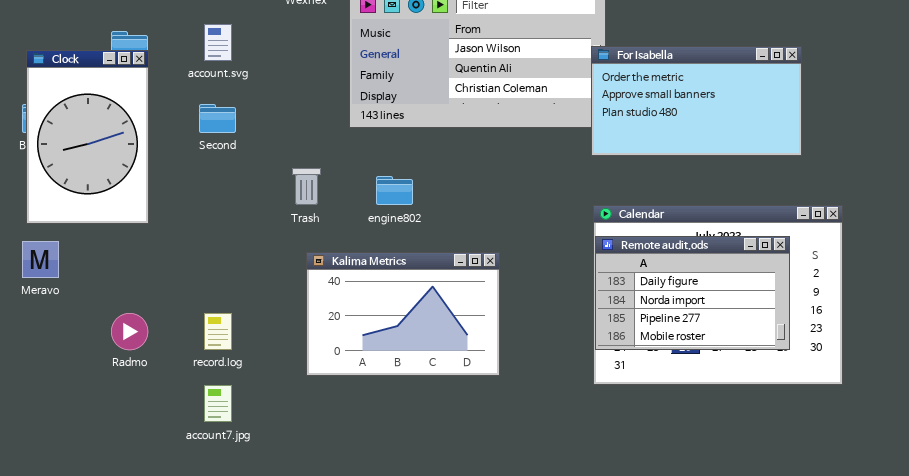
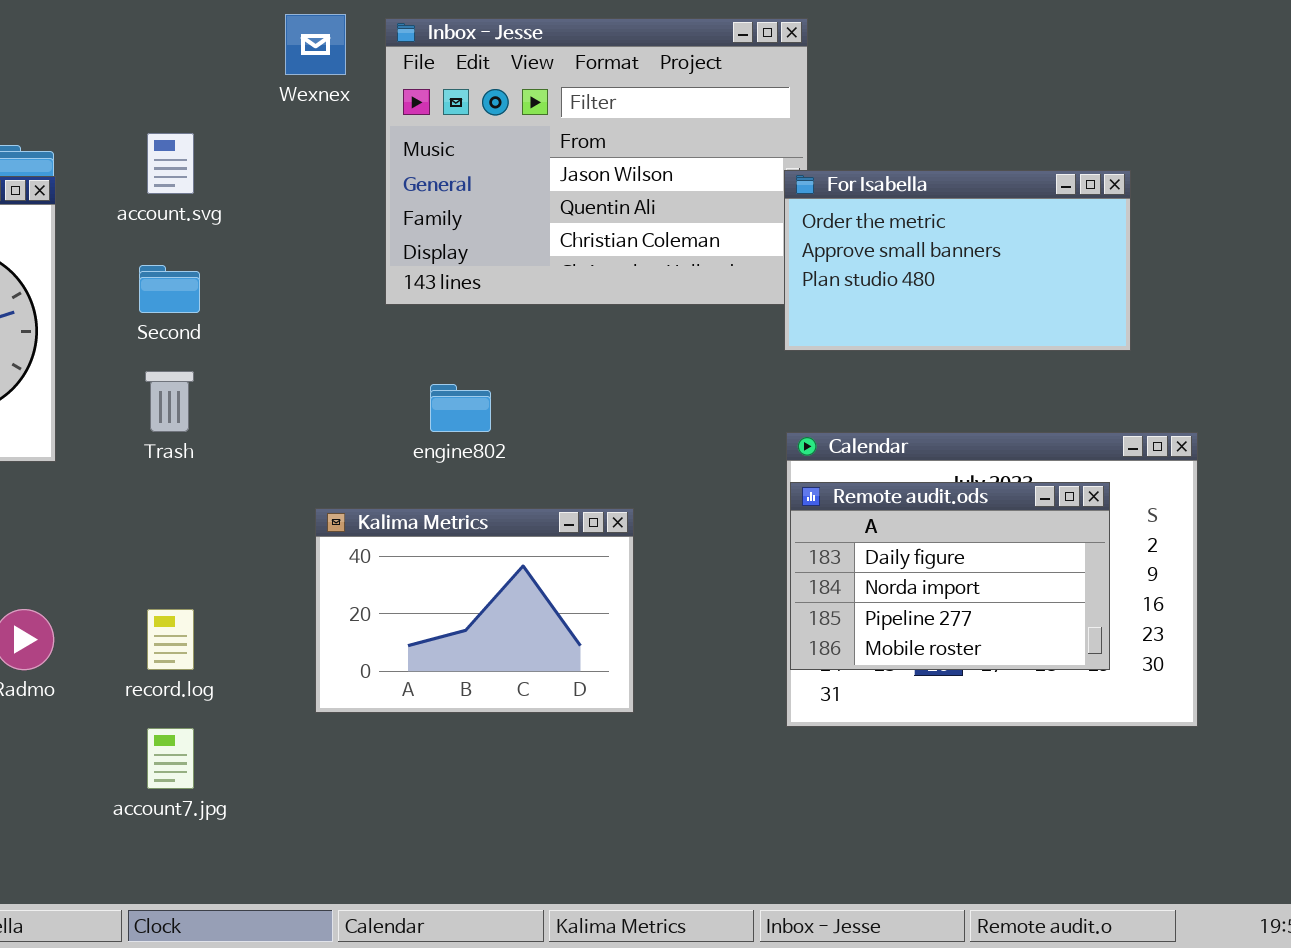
Trash: [292,168,321,205] -> [145,371,194,432], moved

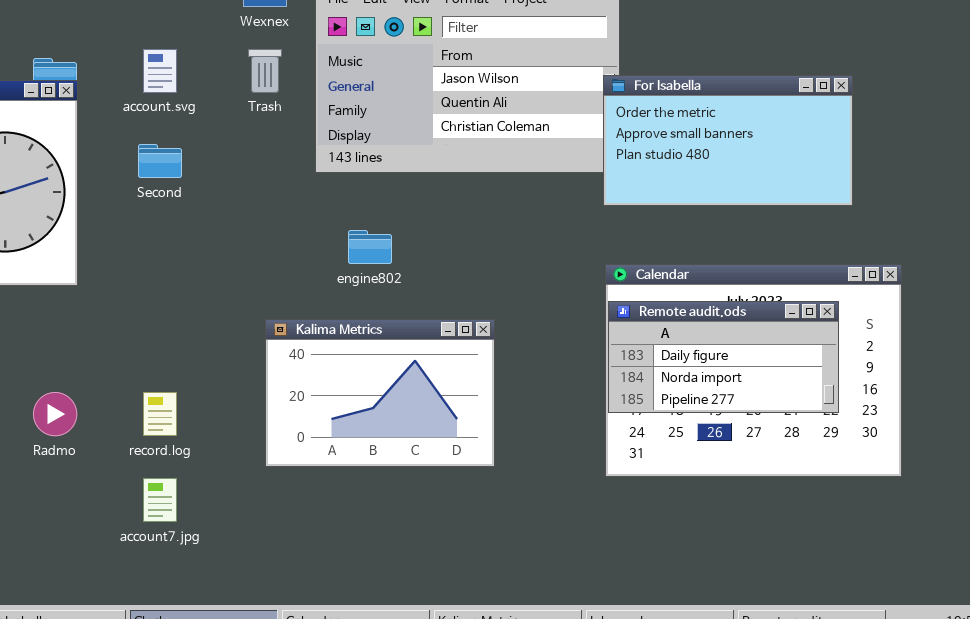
Trash: [145,371,194,432] -> [248,49,282,93], moved
Remote audit.ods: [790,482,1110,670] -> [608,301,839,413], resized

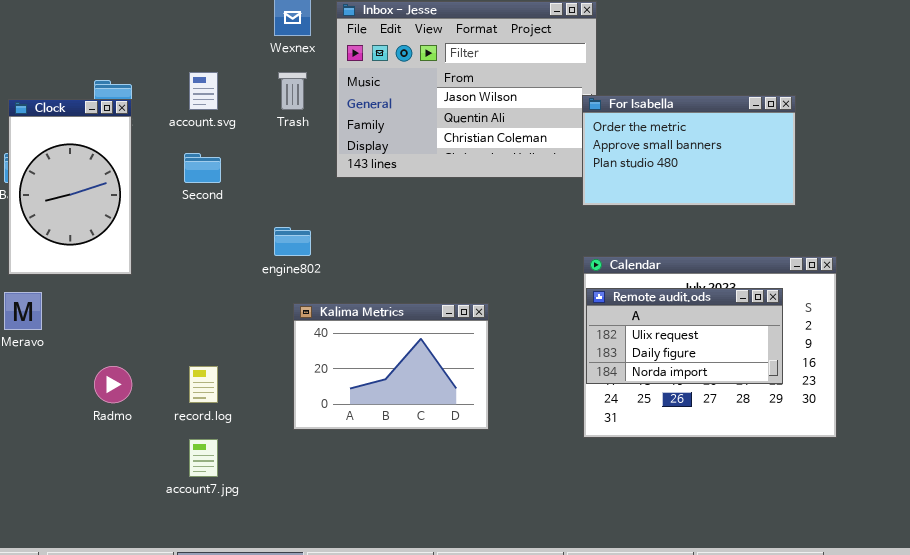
engine802: [348,230,392,264] -> [274,227,311,256], moved
Remote audit.ods: [608,301,839,413] -> [586,288,783,384], scrolled up 1 row

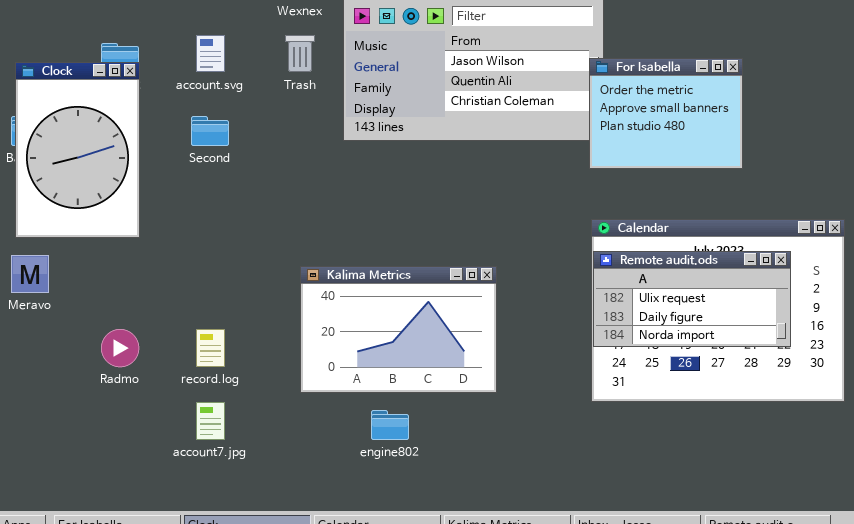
For Isabella: [582,95,796,206] -> [589,58,743,169], resized
engine802: [274,227,311,256] -> [371,410,409,440], moved

